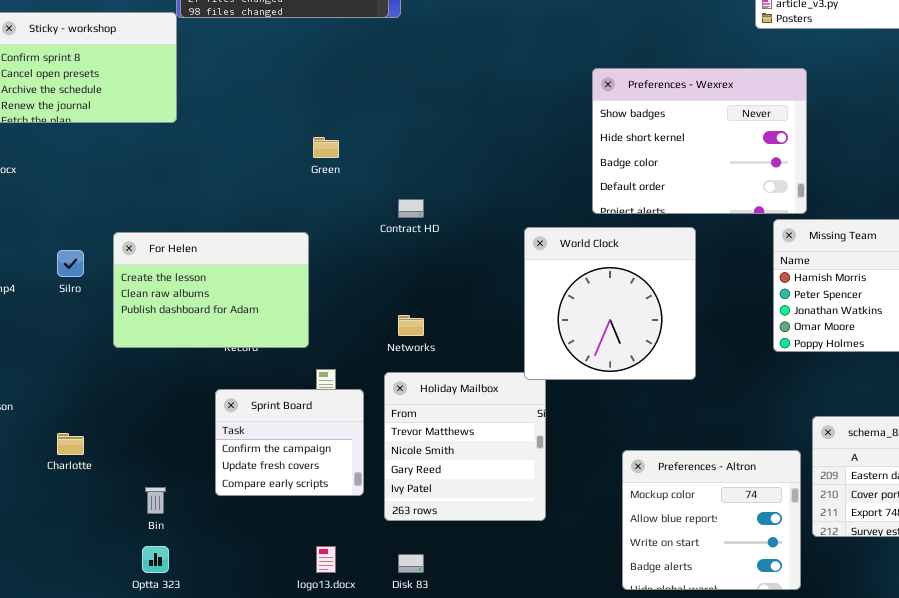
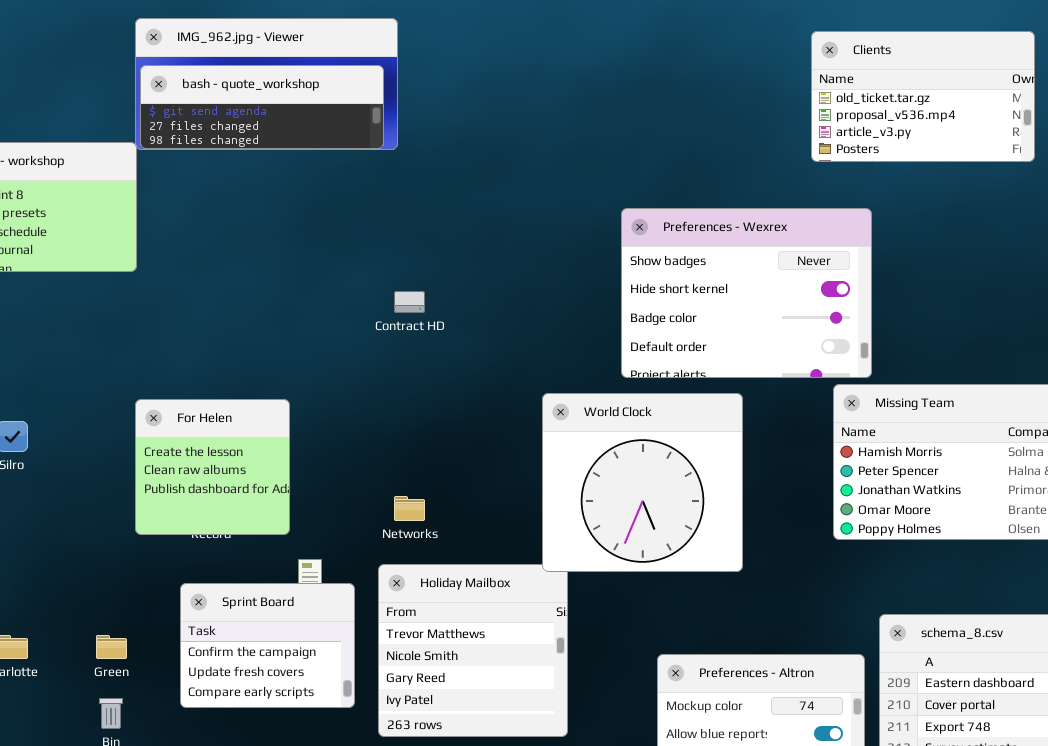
Green: [313,137,339,158] -> [96,635,127,659], moved
Contract HD: [398,199,424,218] -> [394,291,425,313], moved
For Helen: [113,232,309,348] -> [135,399,290,535], resized

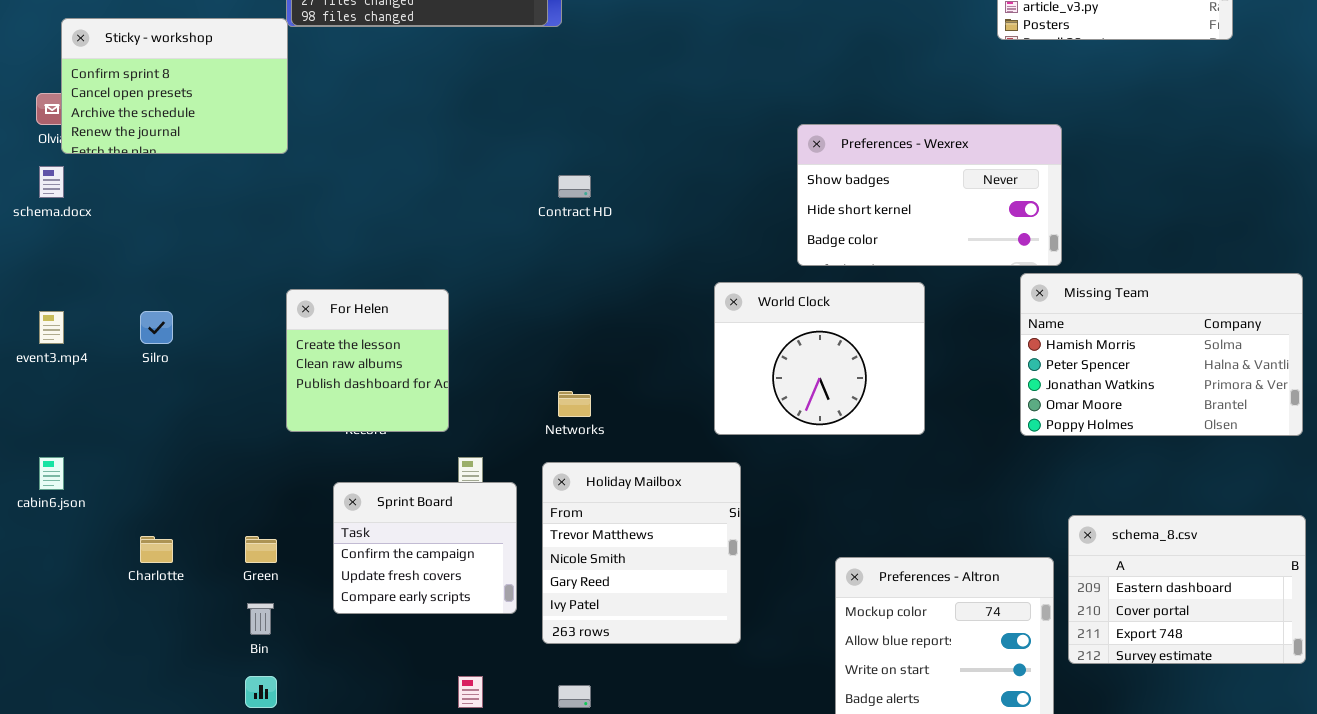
Preferences - Wexrex: [621,208,872,378] -> [797,124,1062,266], resized
World Clock: [542,393,743,572] -> [714,282,925,435], resized

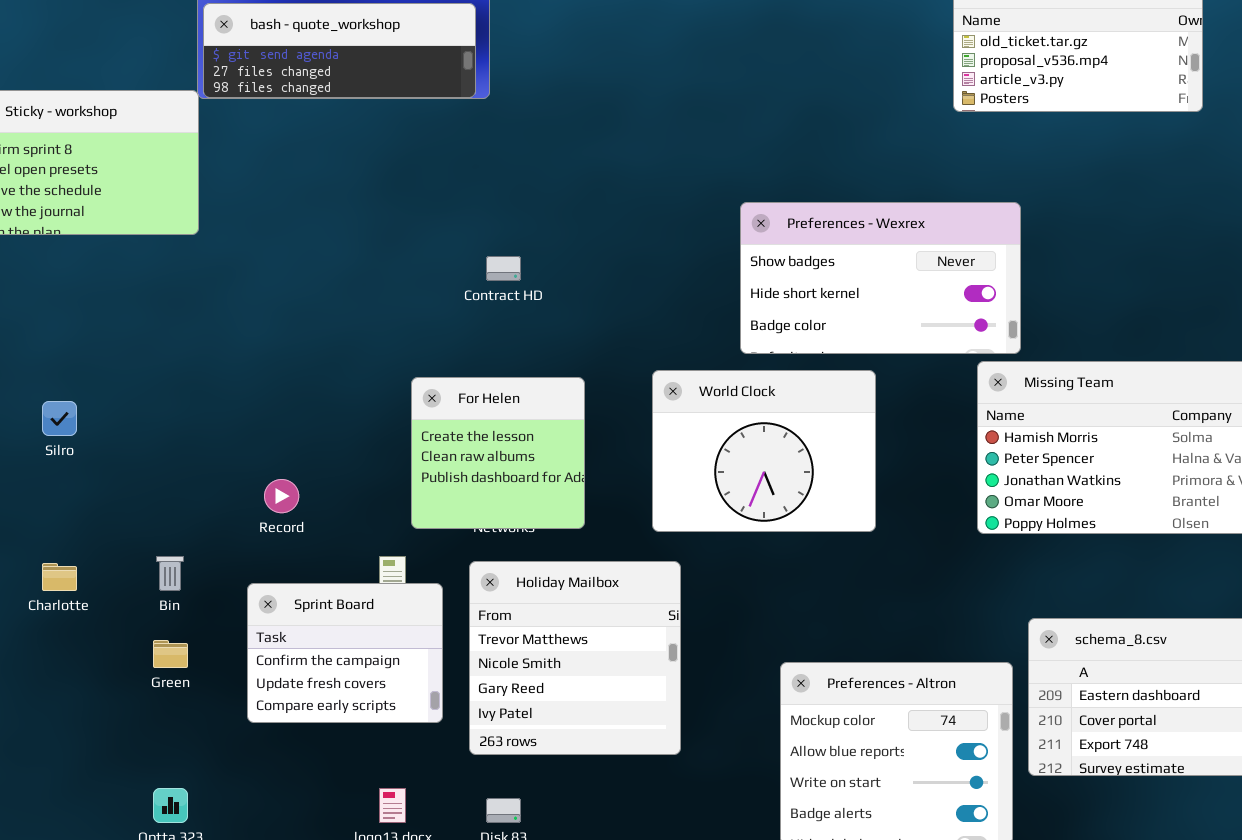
For Helen: [286,289,449,432] -> [411,377,585,529], moved
Charlotte: [140,536,173,563] -> [42,563,77,591], moved
Bin: [247,603,274,635] -> [156,556,184,591], moved

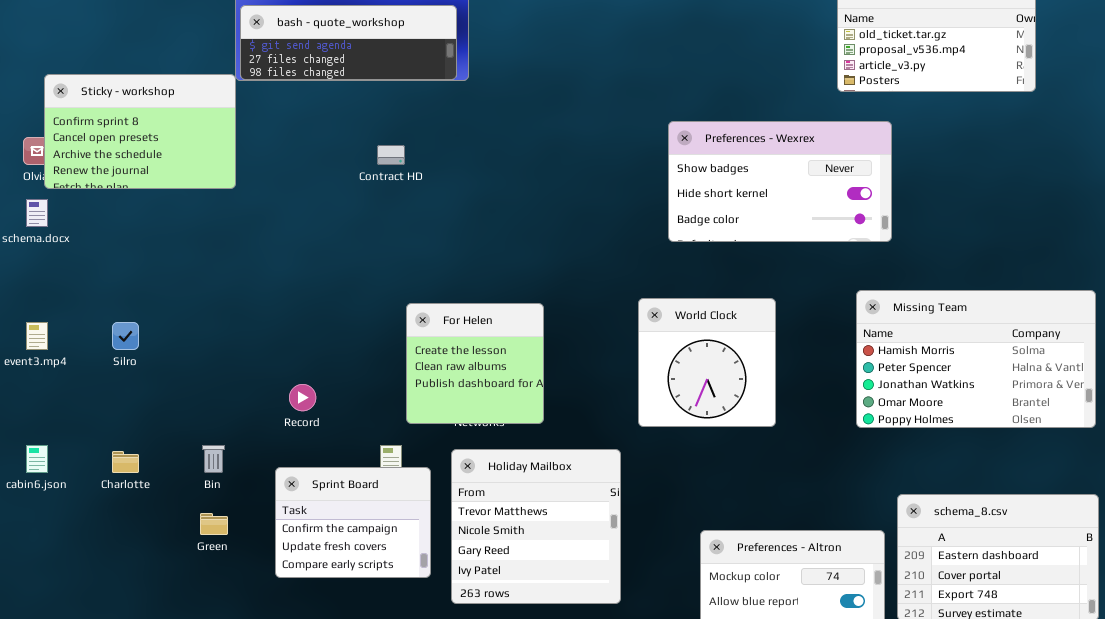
Preferences - Wexrex: [740,202,1021,354] -> [668,121,892,242], moved
Contract HD: [486,256,521,281] -> [377,145,405,165], moved
World Clock: [652,370,876,532] -> [638,298,776,427], resized

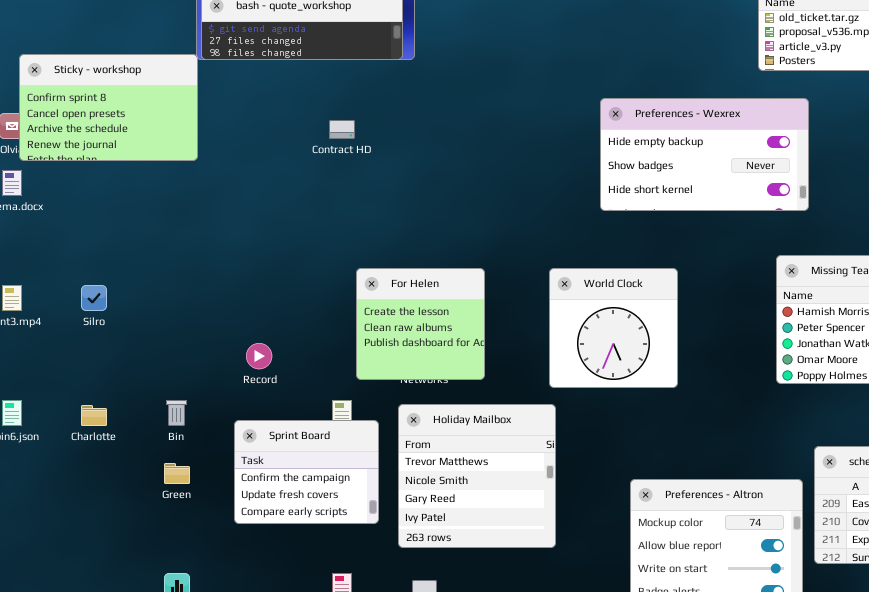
Preferences - Wexrex: [668,121,892,242] -> [600,98,809,211], scrolled up 1 row
World Clock: [638,298,776,427] -> [549,268,678,388], moved

